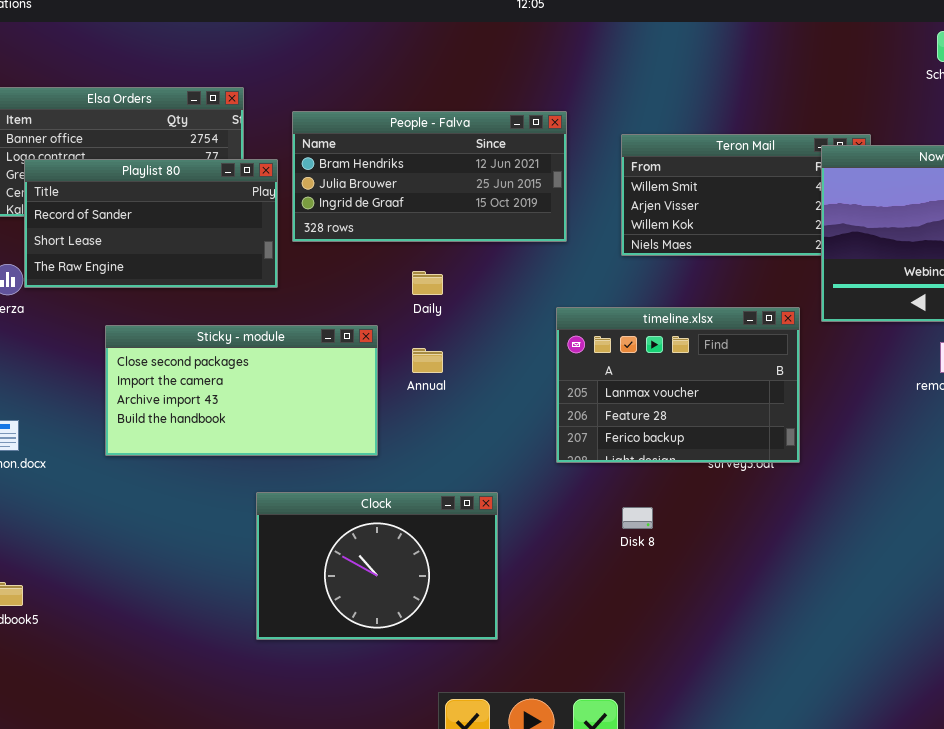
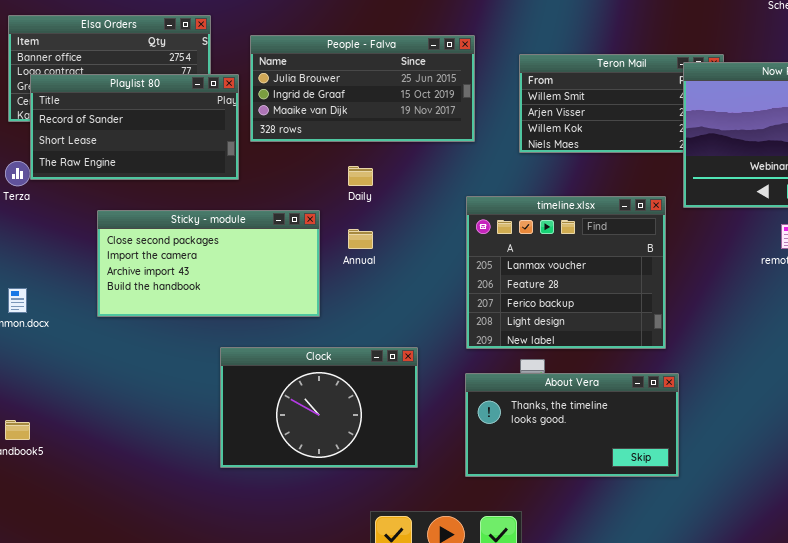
People - Falva: [292,111,567,242] -> [250,35,475,142], scrolled down 1 row
timeline.xlsx: [556,307,800,463] -> [466,196,666,349], resized
About Vera: none -> [465,373,679,477], opened

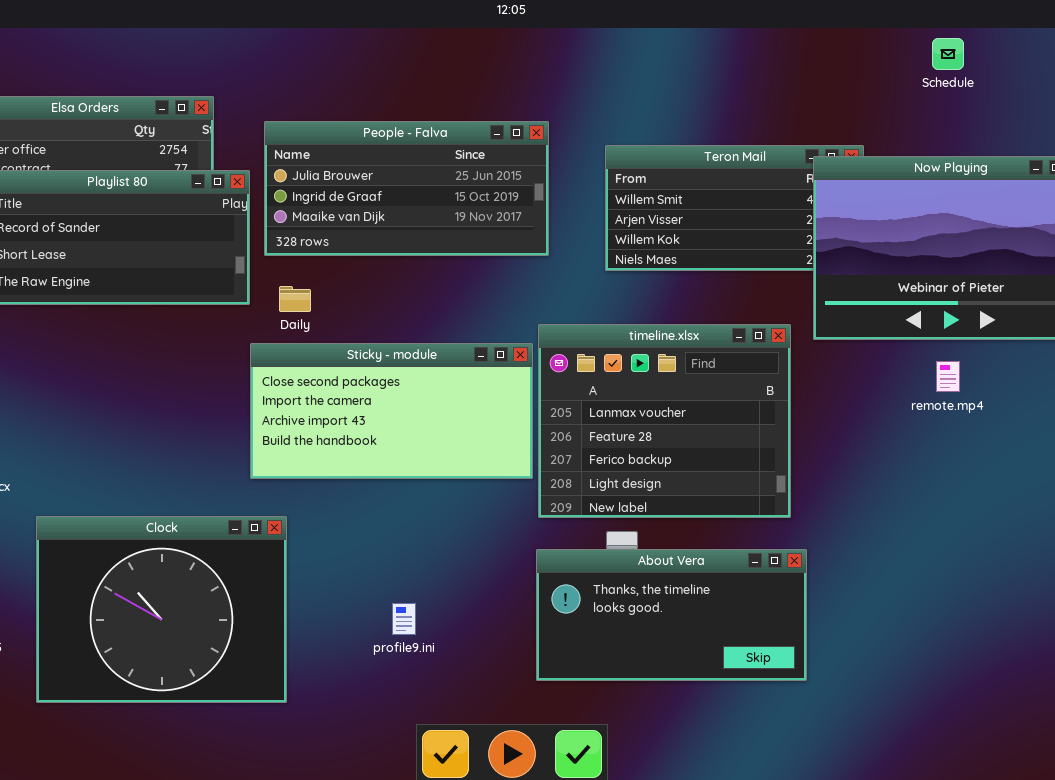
Daily: [348,166,373,186] -> [279,286,311,312], moved
Sticky - module: [97,210,320,317] -> [250,343,533,479], moved
Clock: [220,347,418,468] -> [36,516,287,703], moved, resized

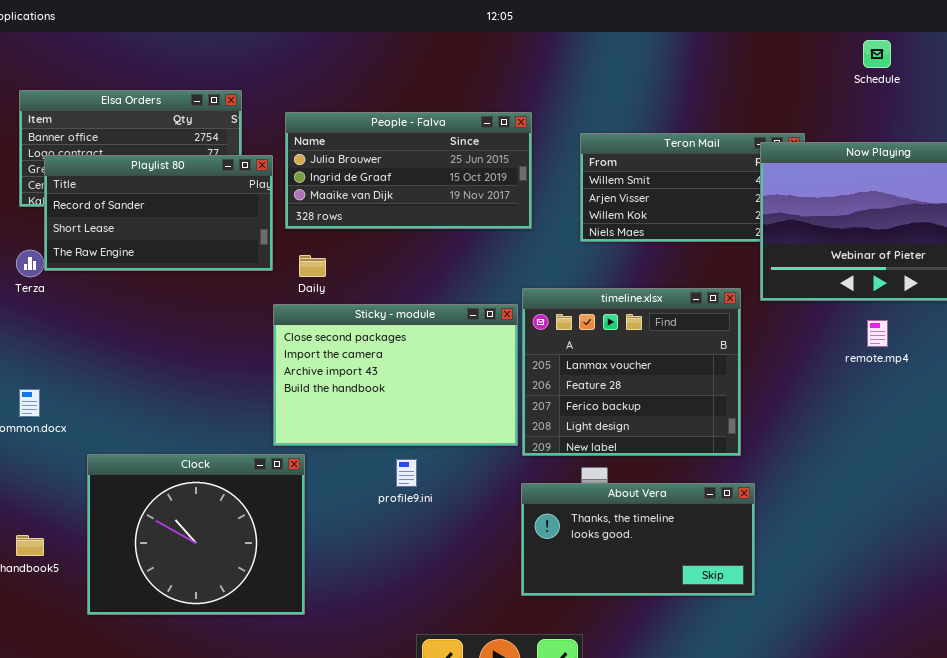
Sticky - module: [250,343,533,479] -> [273,304,518,446], resized
profile9.ini: [392,603,416,635] -> [396,459,417,487], moved

